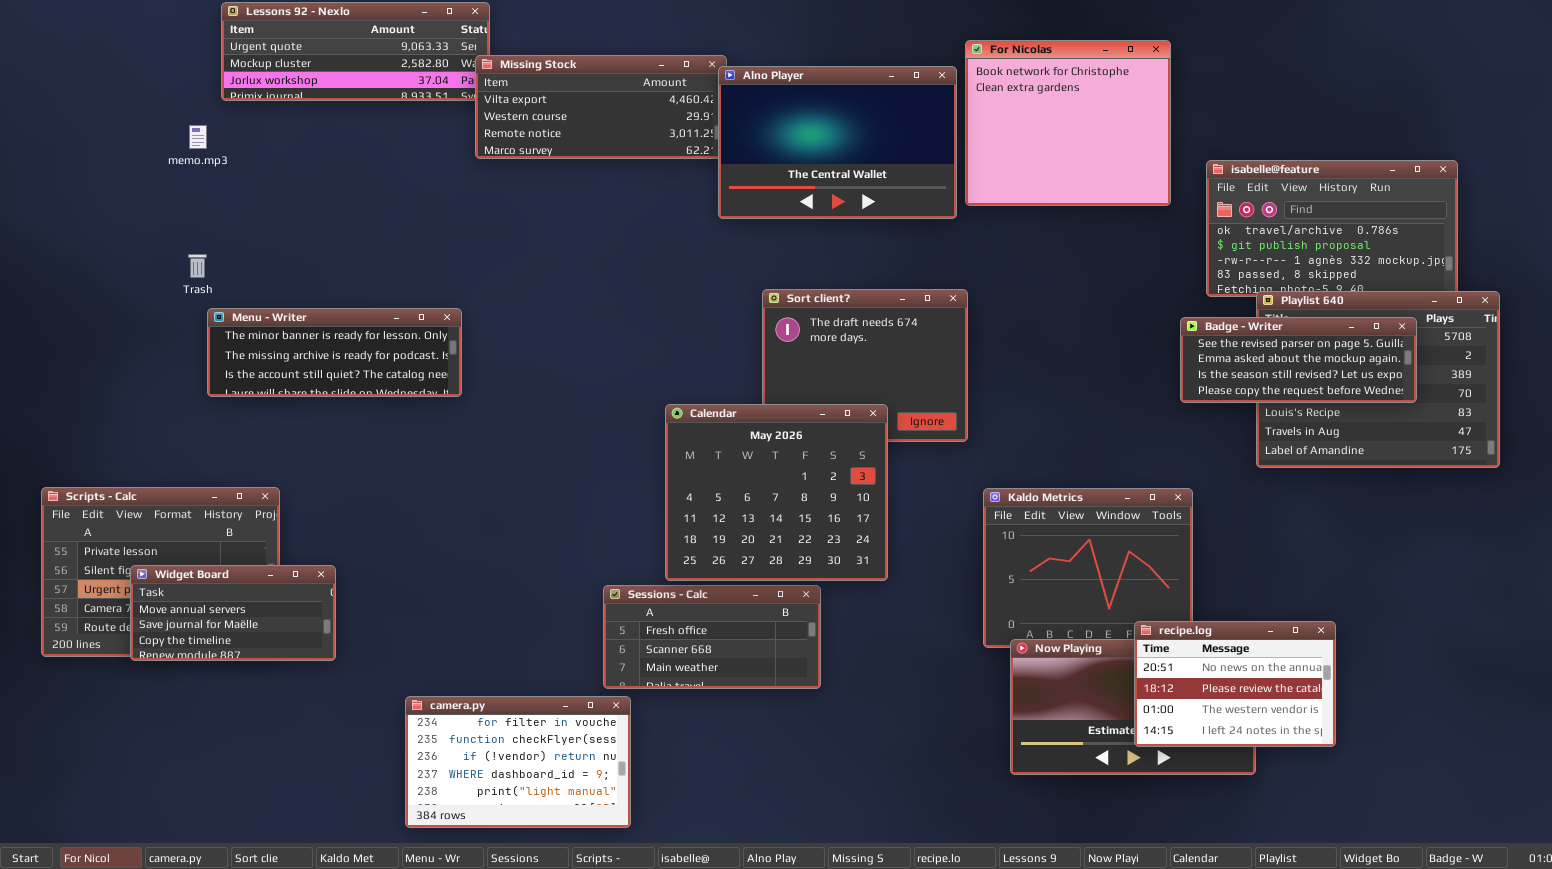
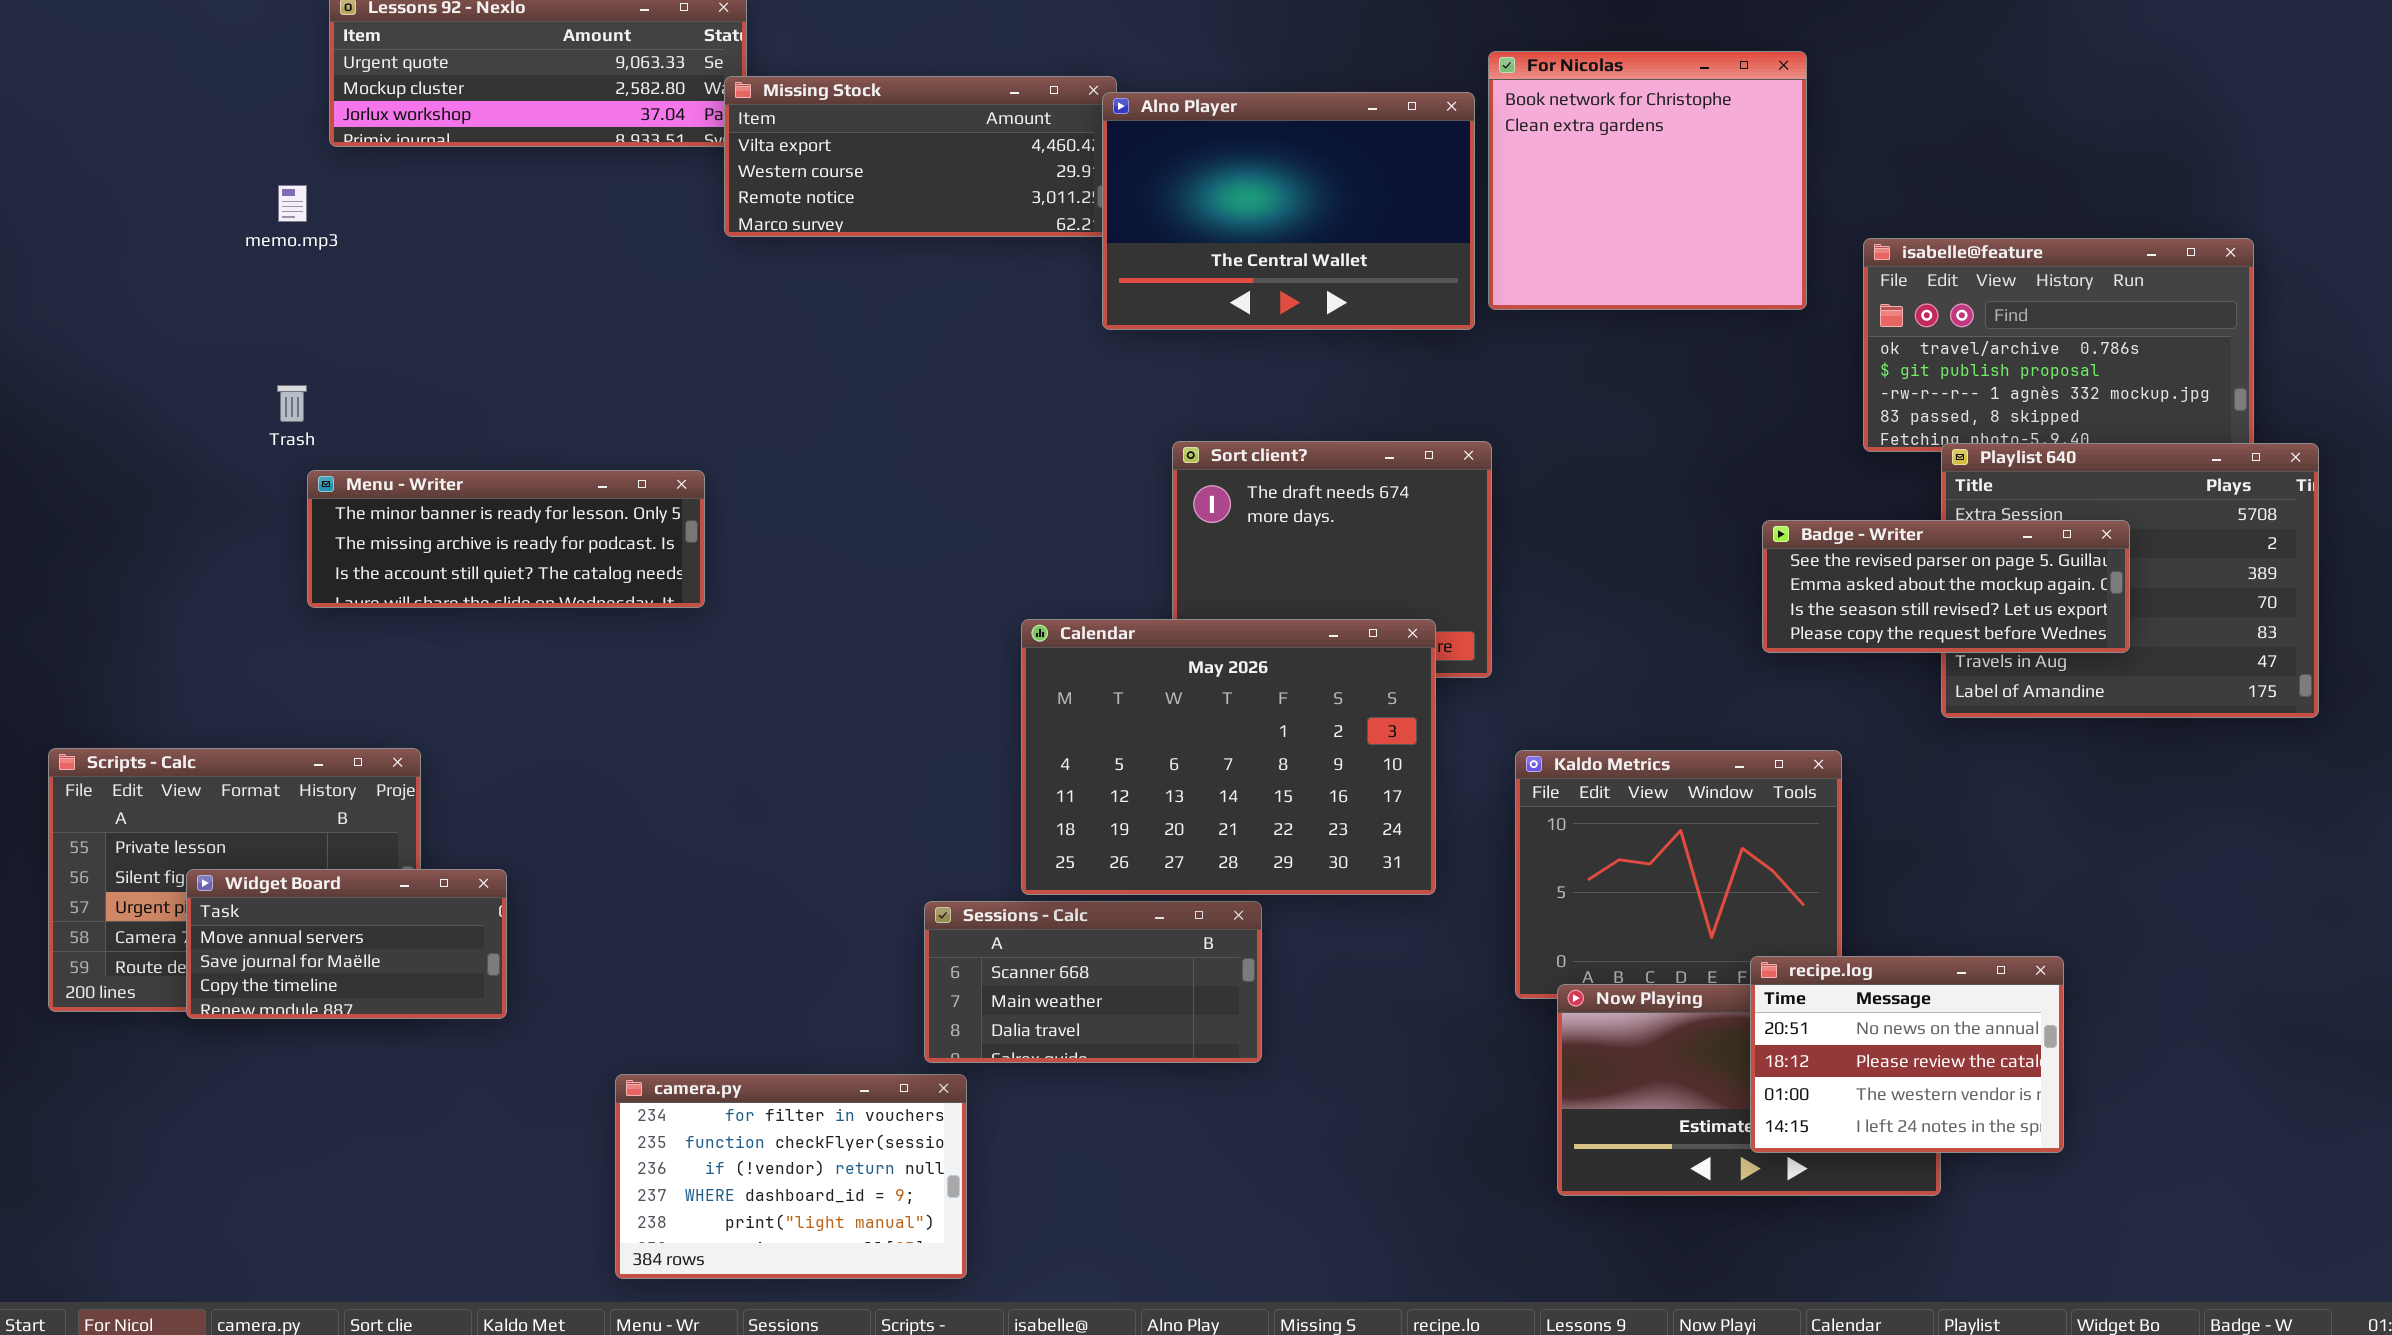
Badge - Writer: [1180,317,1417,403] -> [1762,520,2130,653], moved
Calendar: [665,404,888,581] -> [1021,619,1436,895], resized
Sessions - Calc: [603,585,821,689] -> [924,901,1262,1063], scrolled down 1 row

